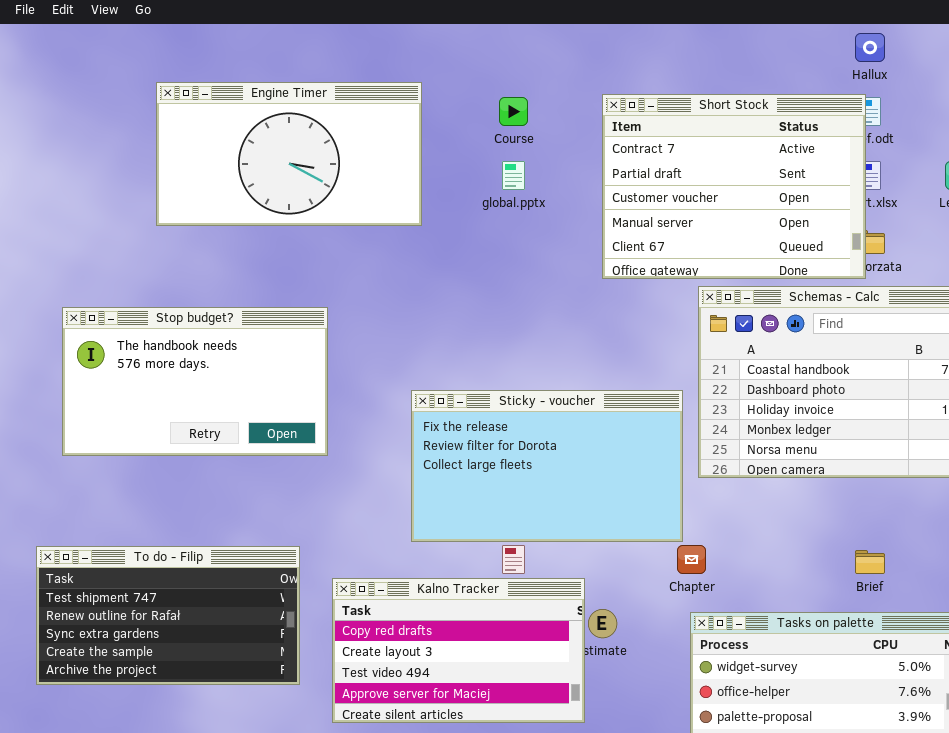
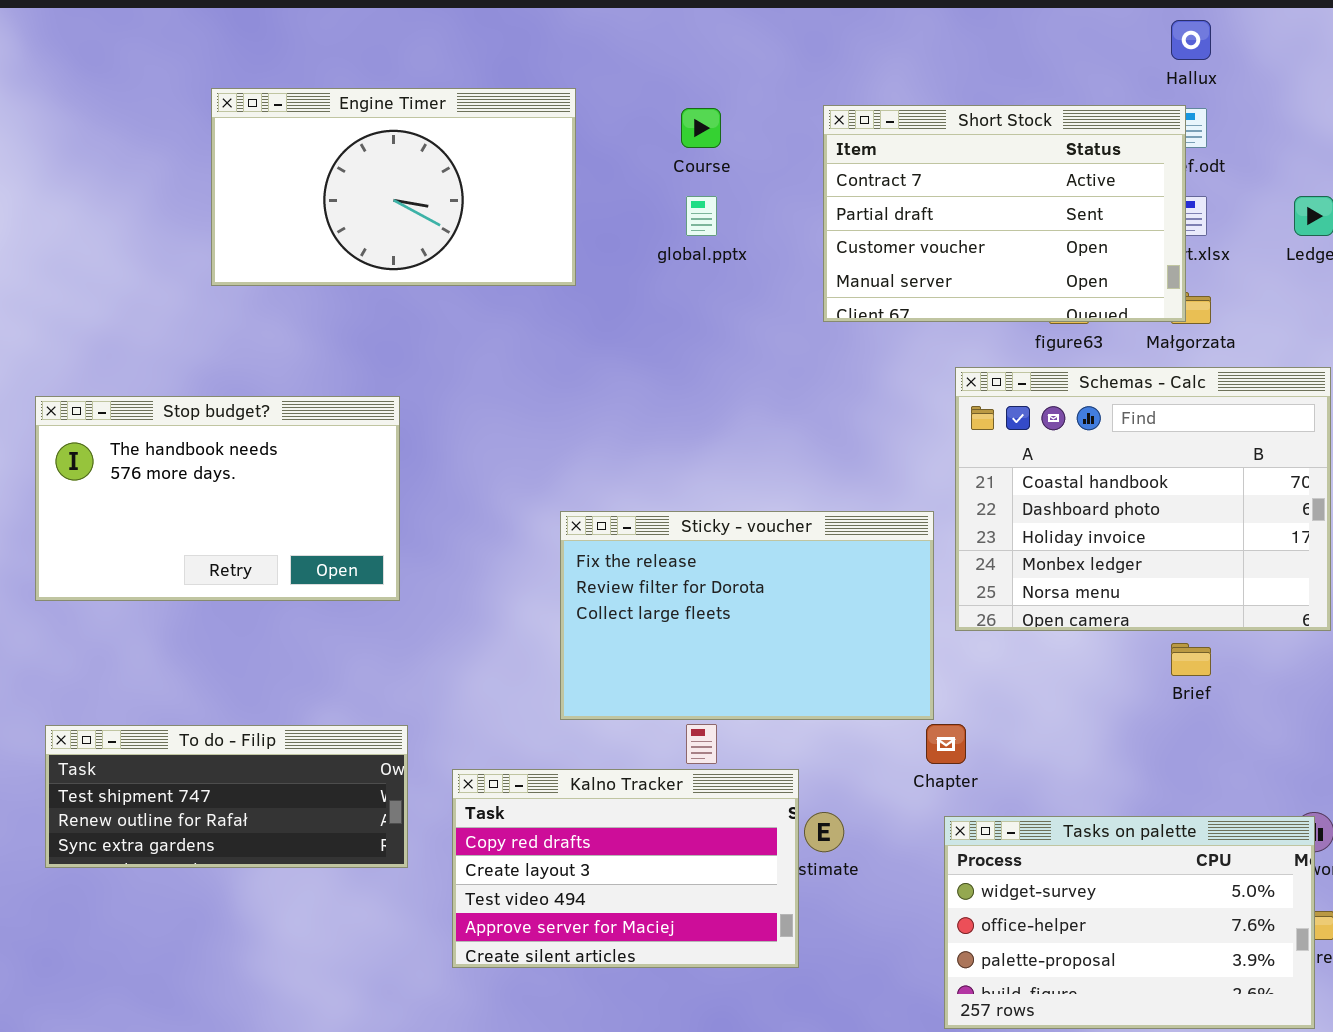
Short Stock: [602,94,866,279] -> [823,105,1186,322], resized
Stop budget?: [62,307,328,456] -> [35,396,400,601], moved
To do - Filip: [36,546,300,685] -> [45,725,408,868], resized
Brief: [855,550,885,574] -> [1171,643,1211,676], moved

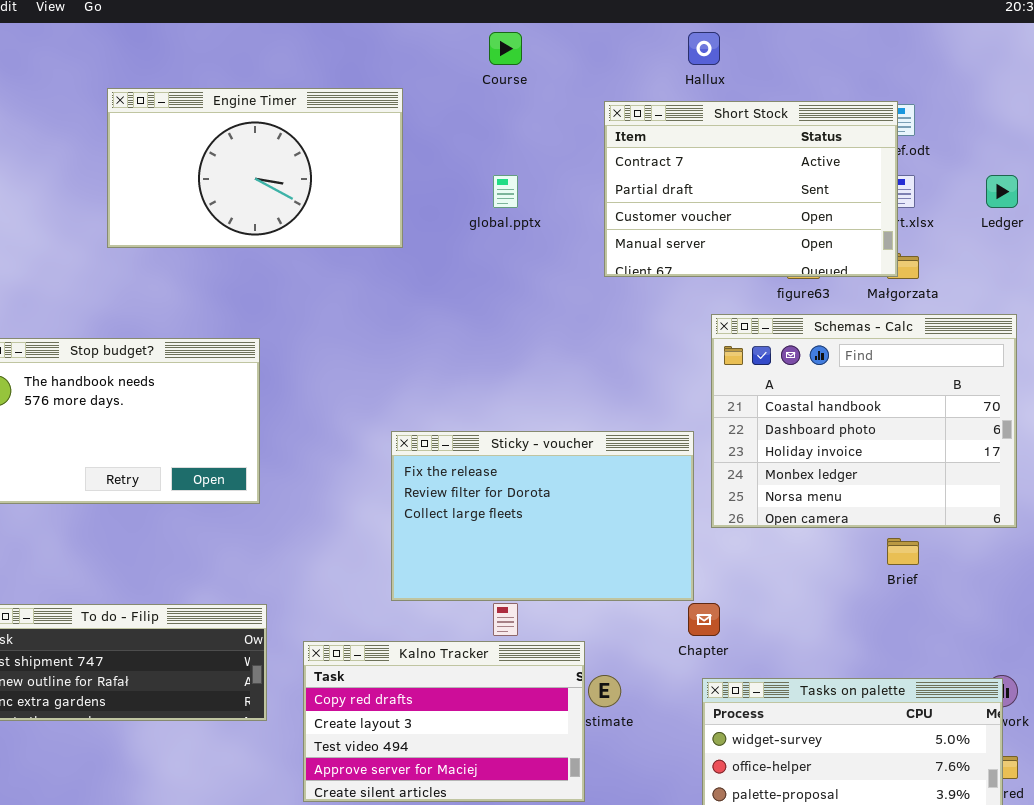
Hallux: [1171,20,1211,60] -> [688,32,720,65], moved
Course: [681,108,721,148] -> [489,32,522,65], moved

